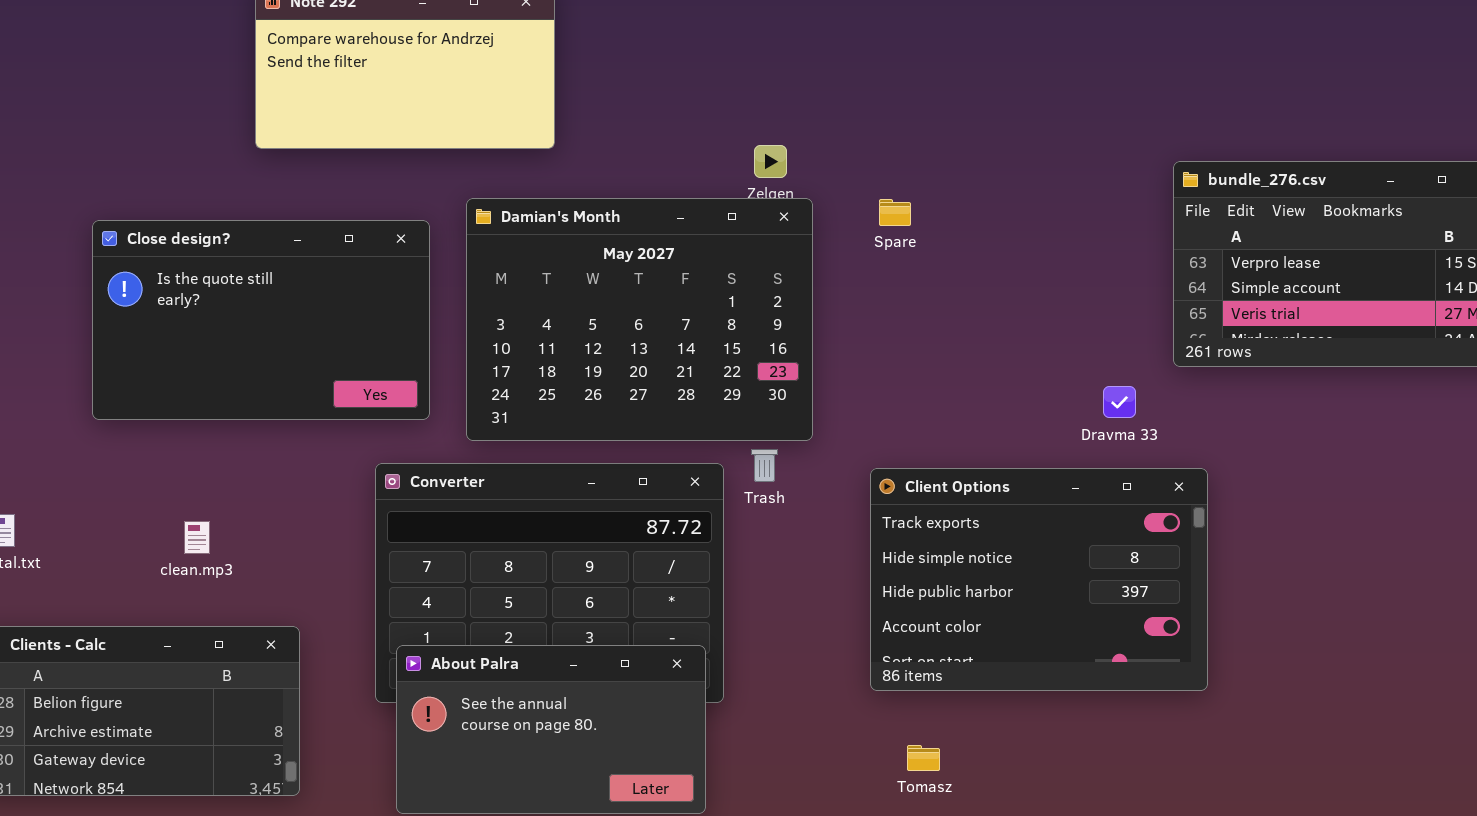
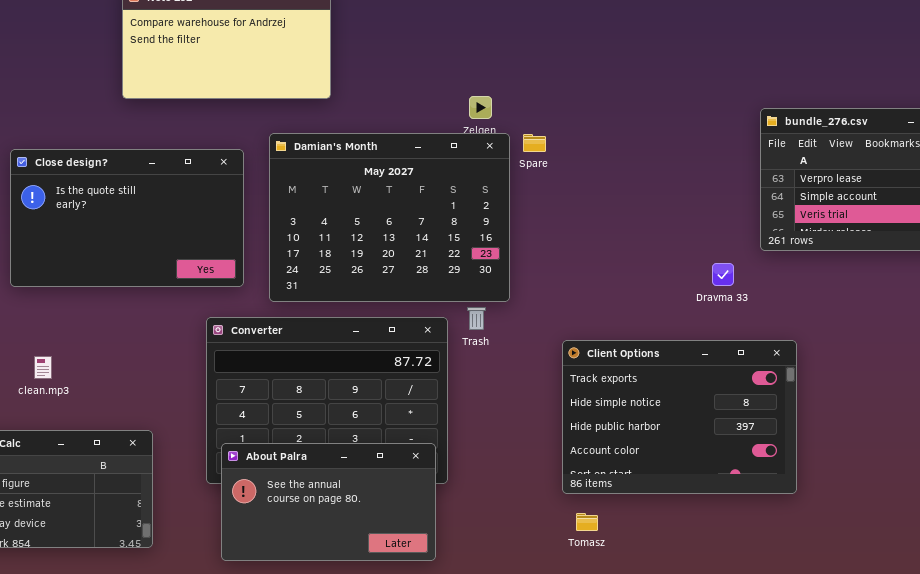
Spare: [879,199,911,226] -> [523,134,546,152], moved
Client Options: [870,468,1208,691] -> [562,340,797,494], moved
clean.mp3: [184,521,210,554] -> [34,356,52,379], moved

